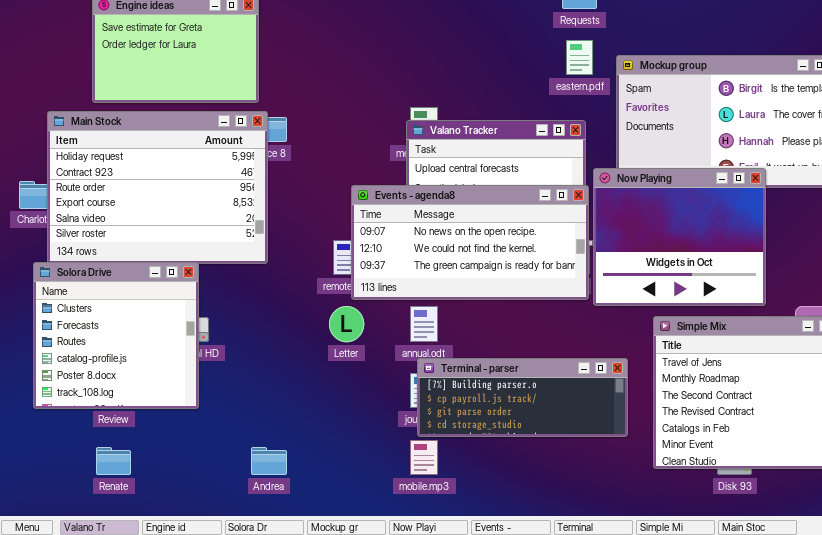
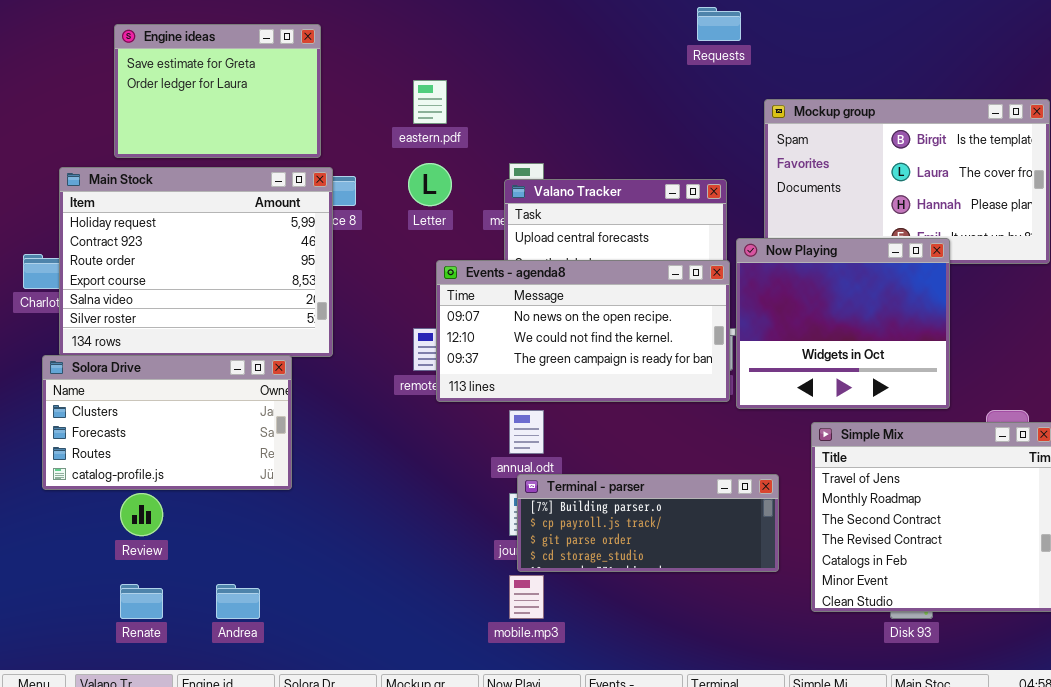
eastern.pdf: [566,40,593,75] -> [413,80,447,124], moved
Solora Drive: [33,262,199,409] -> [42,355,292,490], resized
Letter: [329,306,364,342] -> [408,163,452,206], moved
Andrea: [251,447,287,475] -> [216,584,260,619], moved

